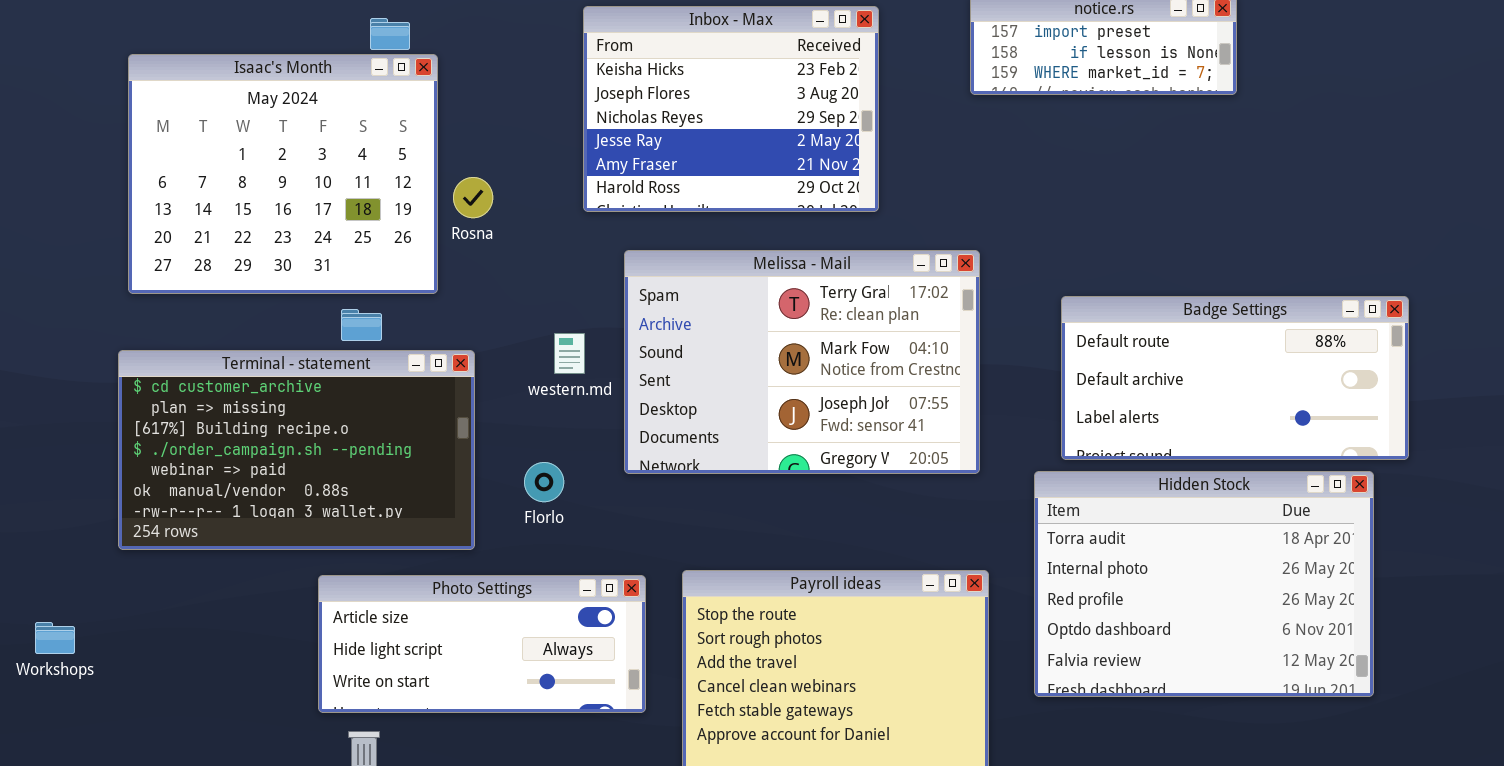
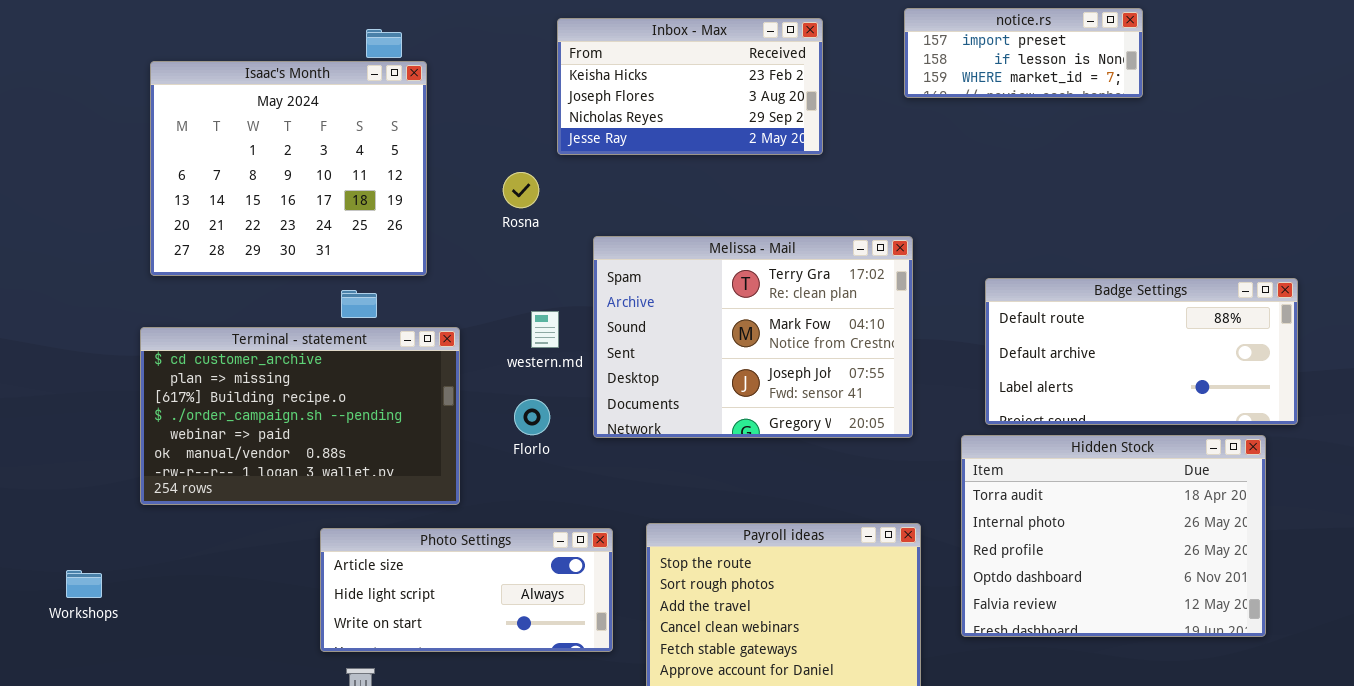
Inbox - Max: [583,6,879,212] -> [557,18,823,155], resized
Rosna: [453,177,493,218] -> [503,172,539,208], moved
Florlo: [524,462,564,502] -> [514,399,550,435], moved

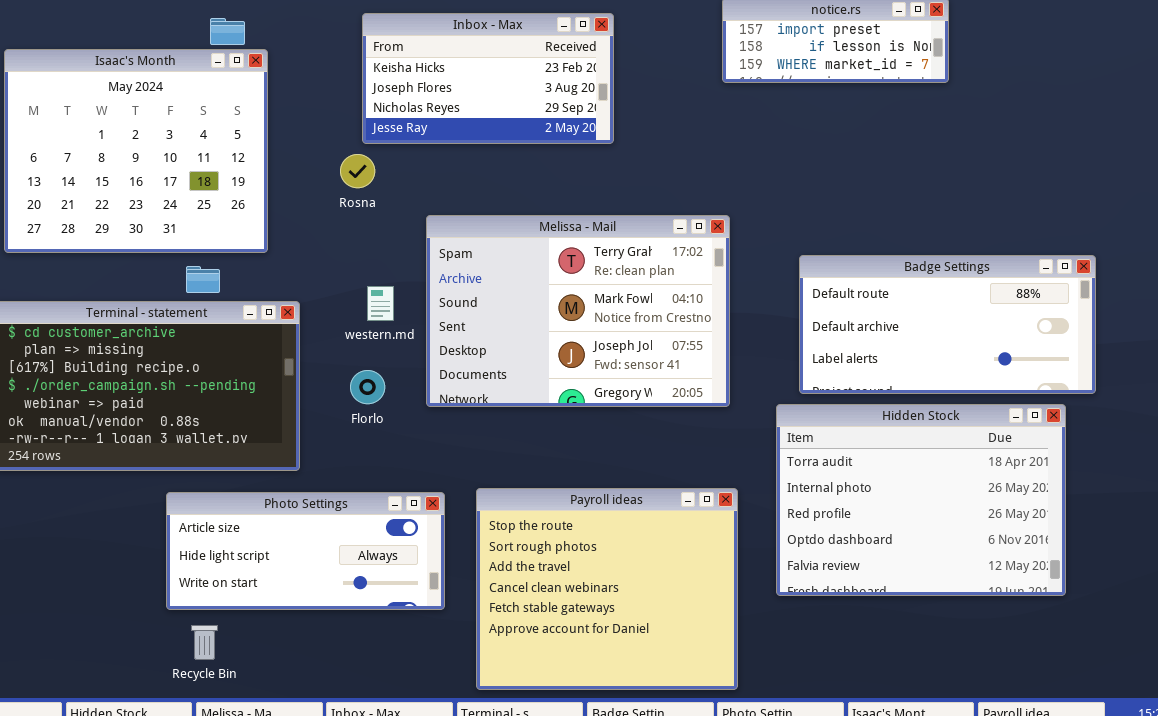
Inbox - Max: [557,18,823,155] -> [362,13,614,144], moved

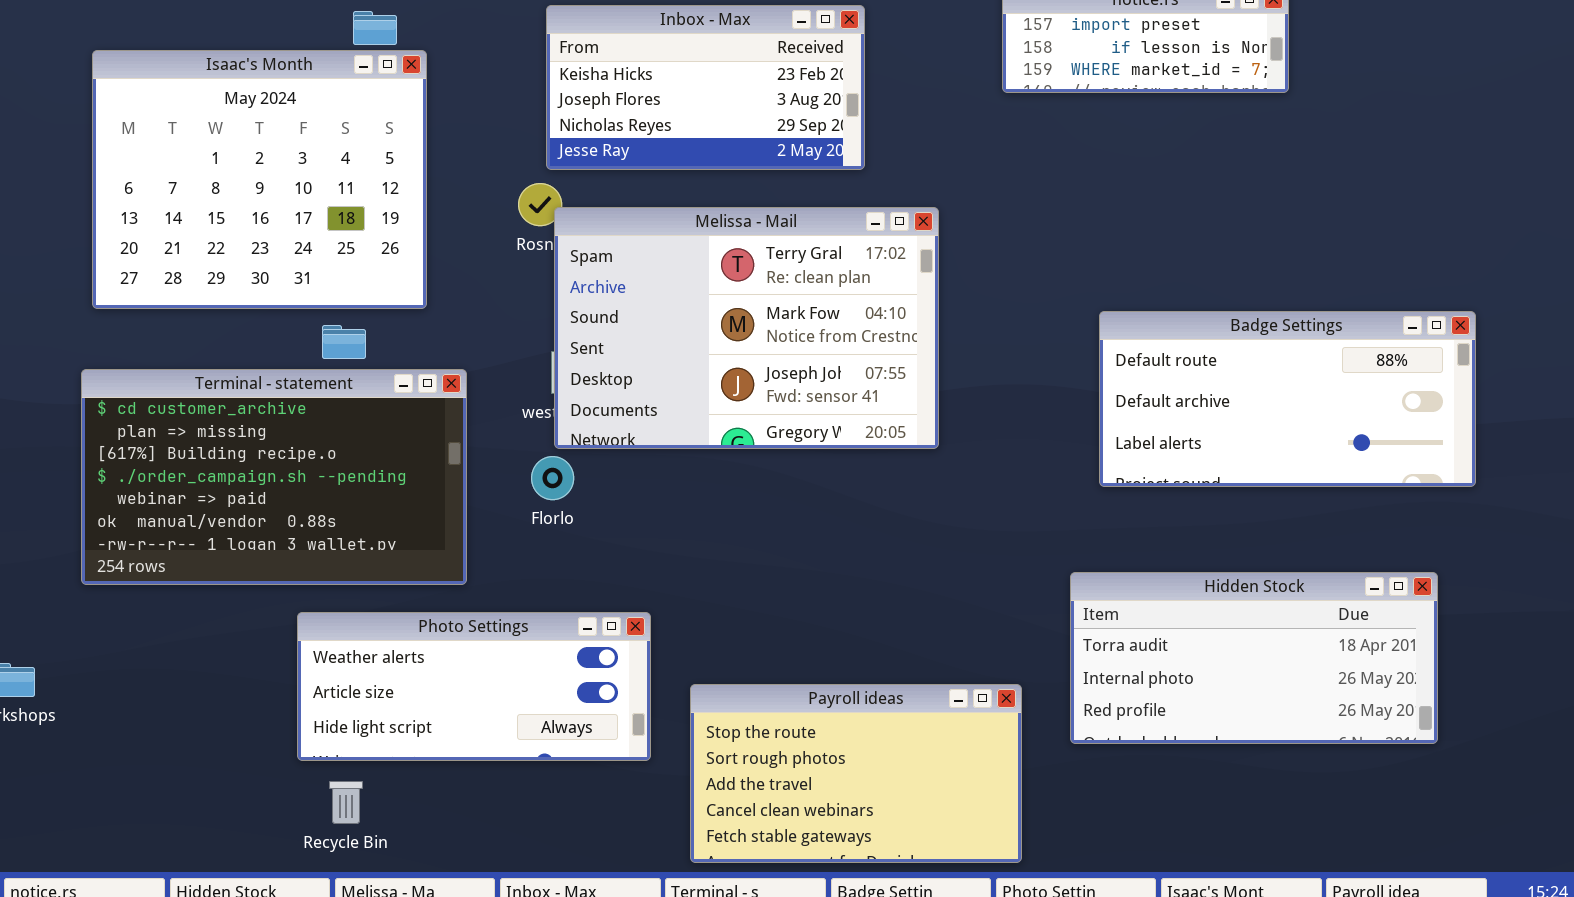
Melissa - Mail: [426,215,730,407] -> [554,207,939,449], moved
Hidden Stock: [776,404,1066,596] -> [1070,572,1438,744], resized
Payroll ideas: [476,488,738,690] -> [690,684,1022,863], resized
Photo Settings: [166,492,445,610] -> [297,612,651,761], scrolled up 1 row

